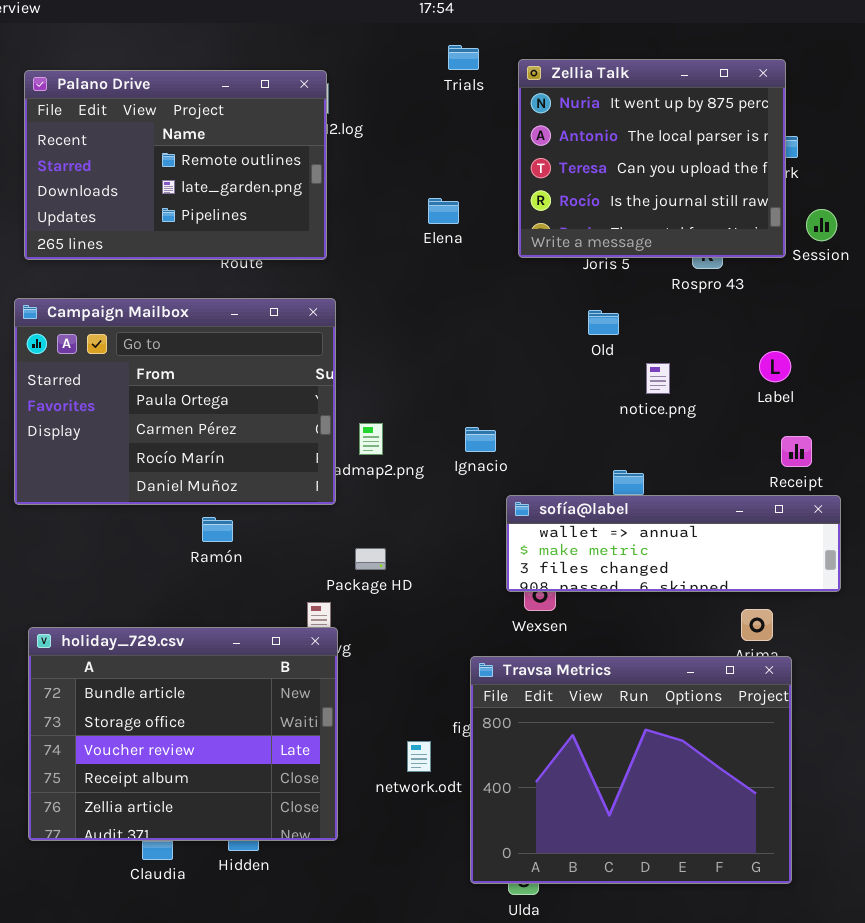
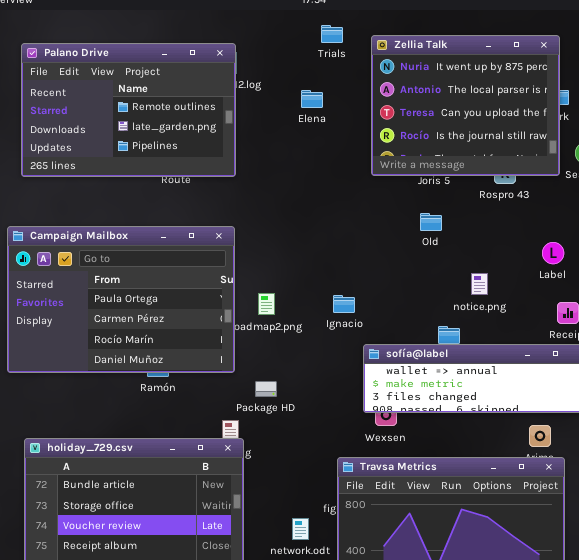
Elena: [428,198,459,224] -> [301,90,323,108], moved
Campaign Mailbox: [14,298,336,505] -> [7,226,235,373], moved
notice.png: [646,363,670,394] -> [471,273,488,295], moved

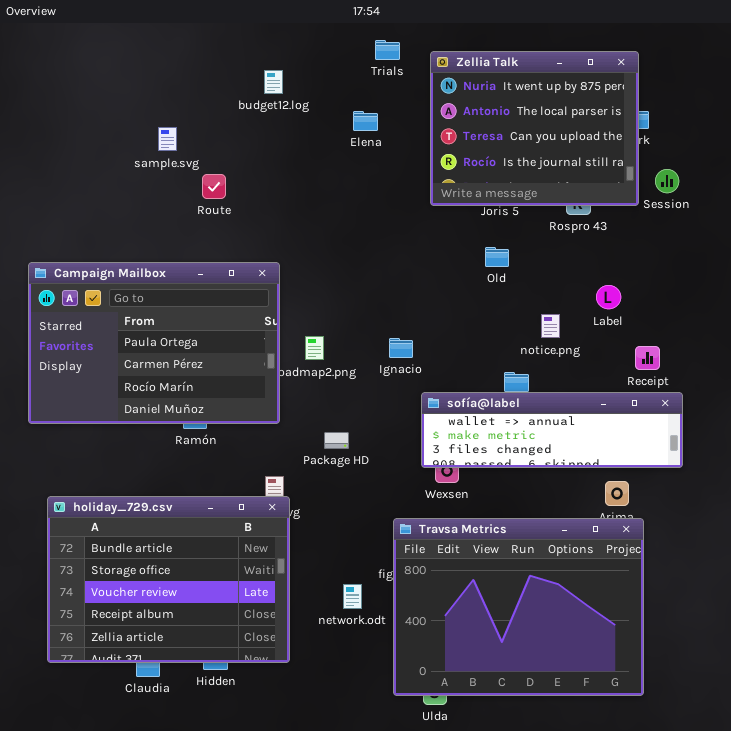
Palano Drive: [21,43,236,177] -> none, closed
Label: [542,242,564,264] -> [596,285,621,309], moved
Package HD: [255,381,277,397] -> [324,432,349,449], moved

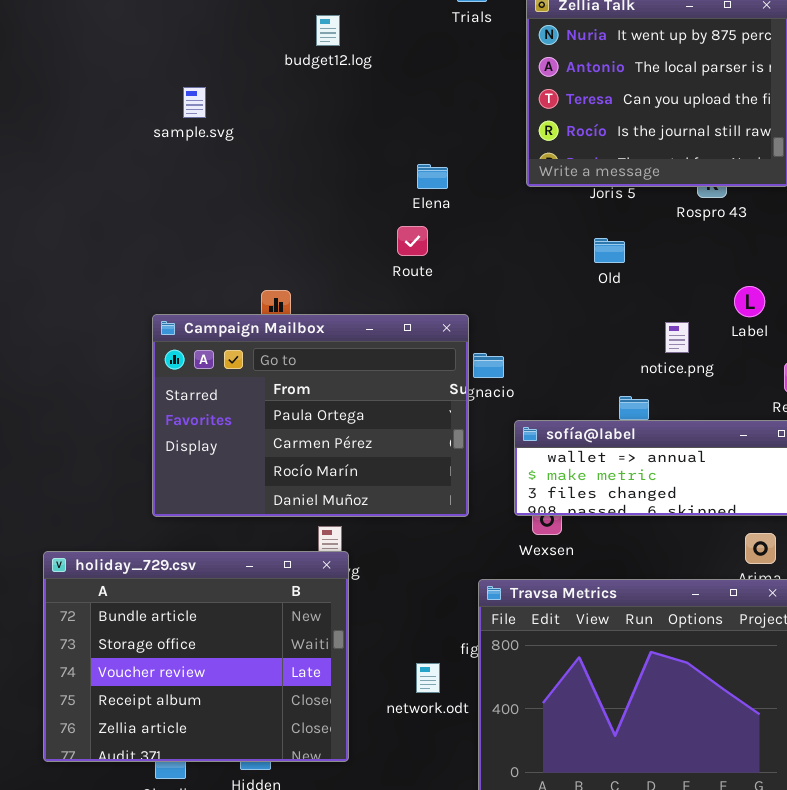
Elena: [353,111,378,131] -> [417,164,448,189], moved
Route: [202,174,226,199] -> [397,226,428,256], moved
Campaign Mailbox: [28,262,280,424] -> [152,314,469,517], moved

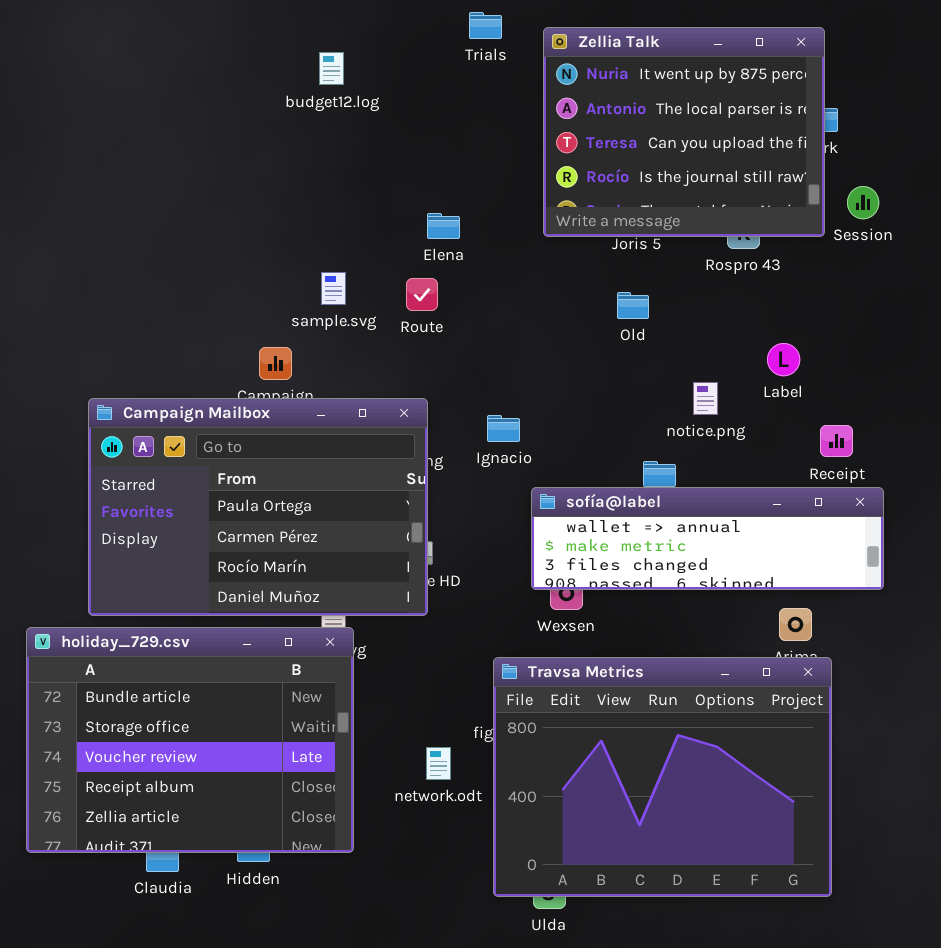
sample.svg: [183,87,206,118] -> [321,272,346,305], moved
Campaign Mailbox: [152,314,469,517] -> [88,398,428,616], moved

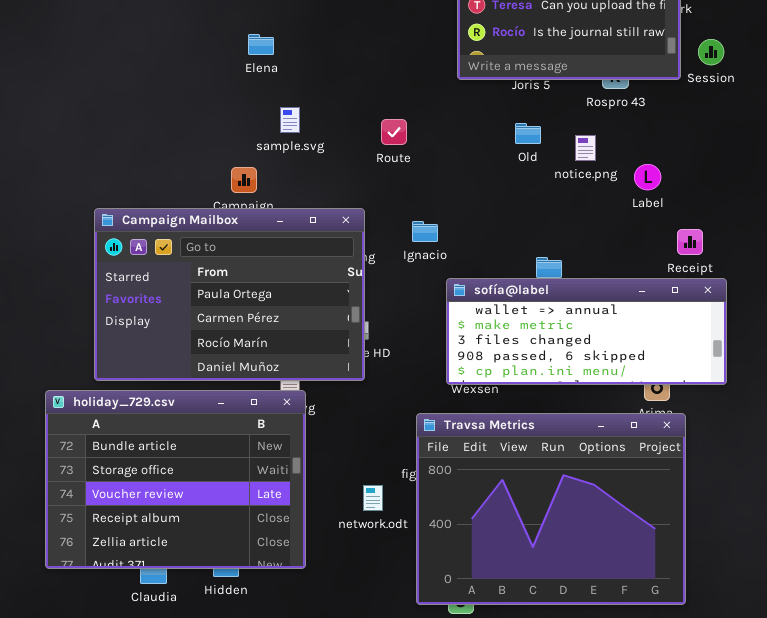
Elena: [427,213,460,239] -> [248,34,274,55], moved
Route: [406,278,438,311] -> [381,119,407,145], moved
notice.png: [693,382,718,415] -> [575,135,596,161], moved
sofía@label: [531,487,884,590] -> [446,278,727,385], resized

